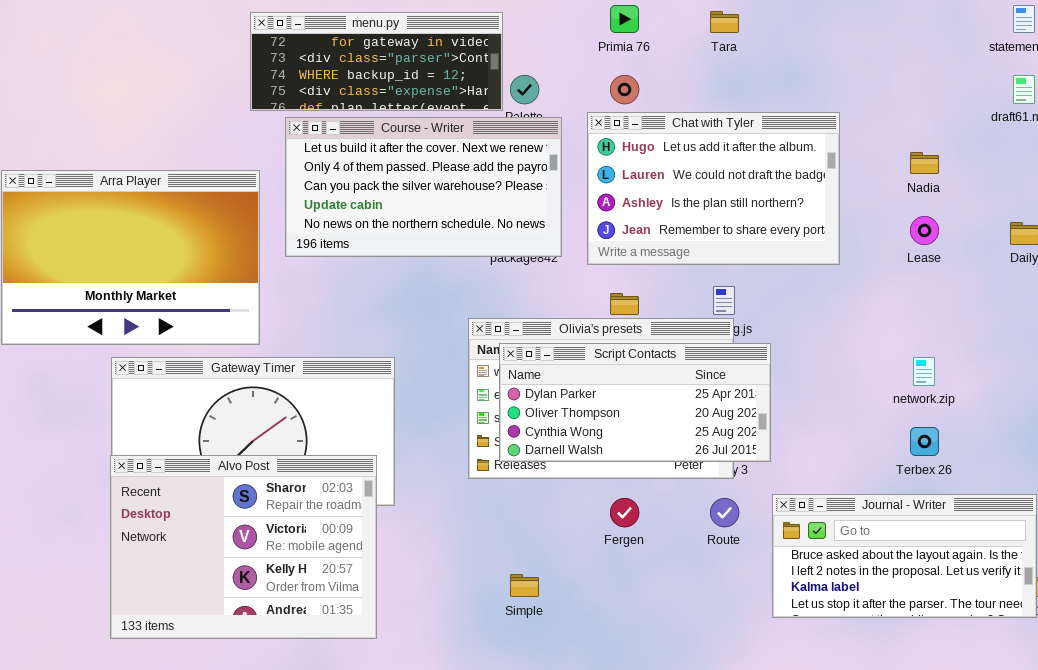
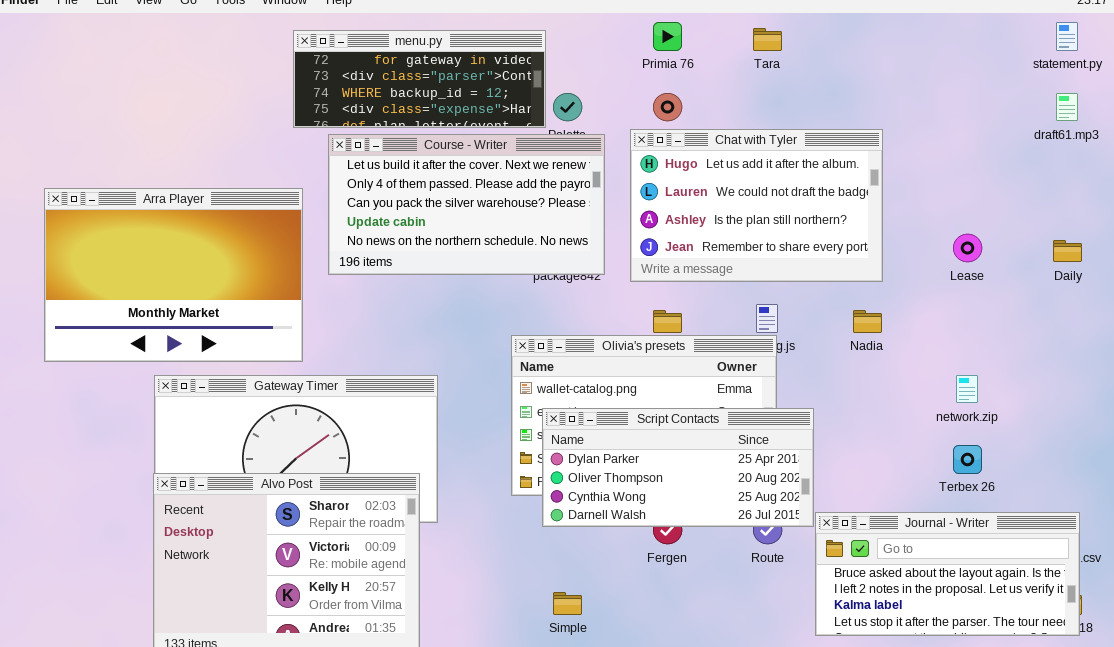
Nadia: [910,152,939,174] -> [853,310,882,333], moved
Script Contacts: [499,343,771,462] -> [542,408,814,527], moved

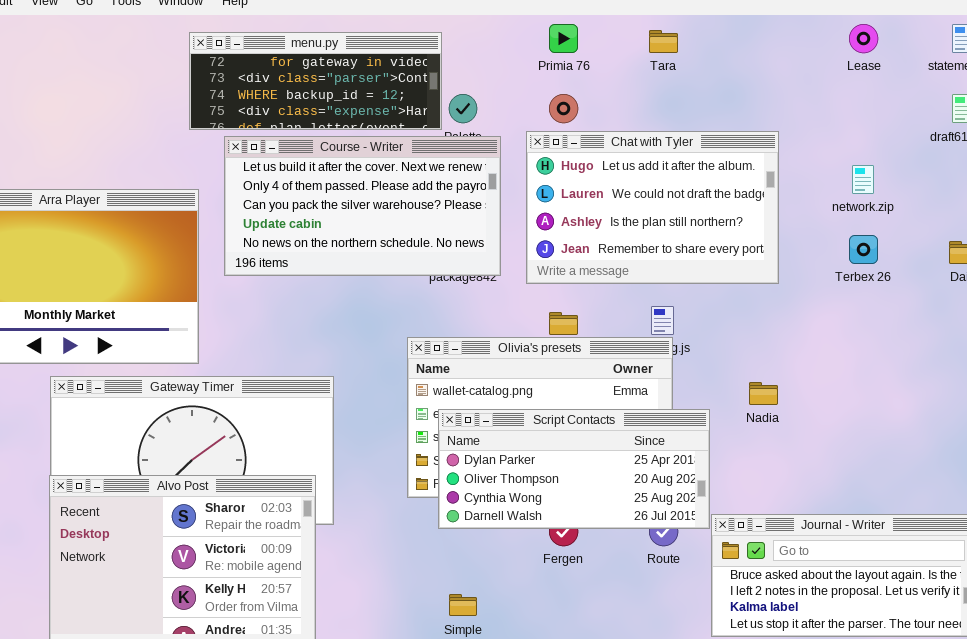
Lease: [953,234,982,262] -> [849,24,878,53], moved
Nadia: [853,310,882,333] -> [749,382,778,405], moved
network.zip: [956,375,978,403] -> [852,165,874,194], moved
Terbex 26: [953,445,982,474] -> [849,235,878,264], moved

